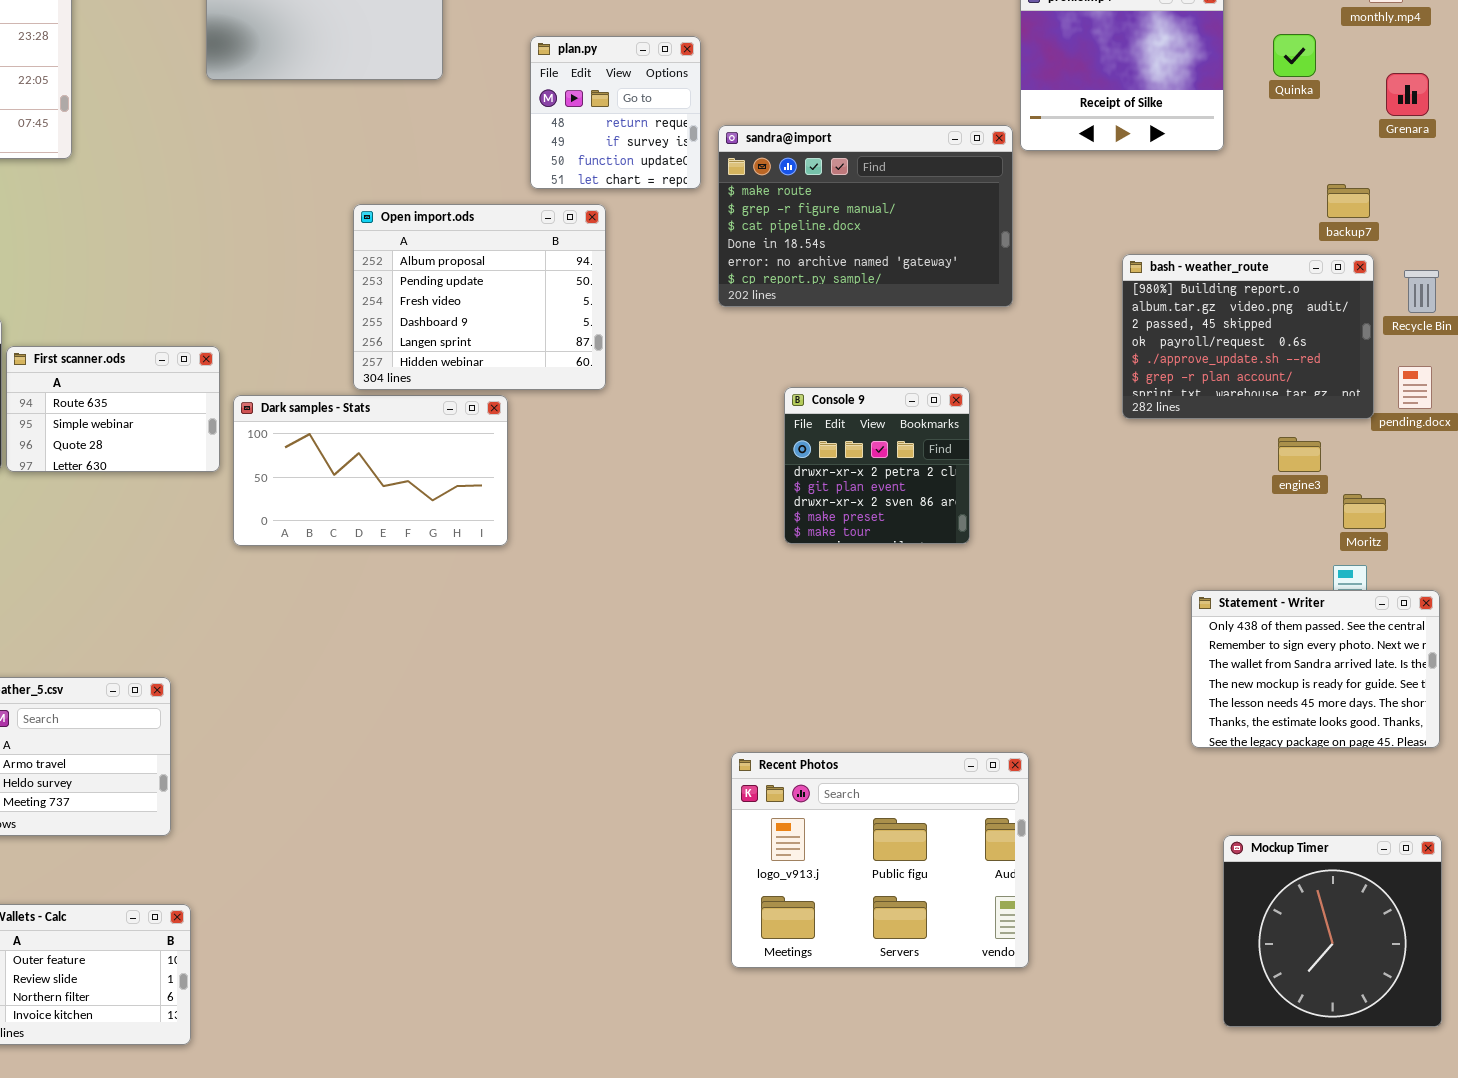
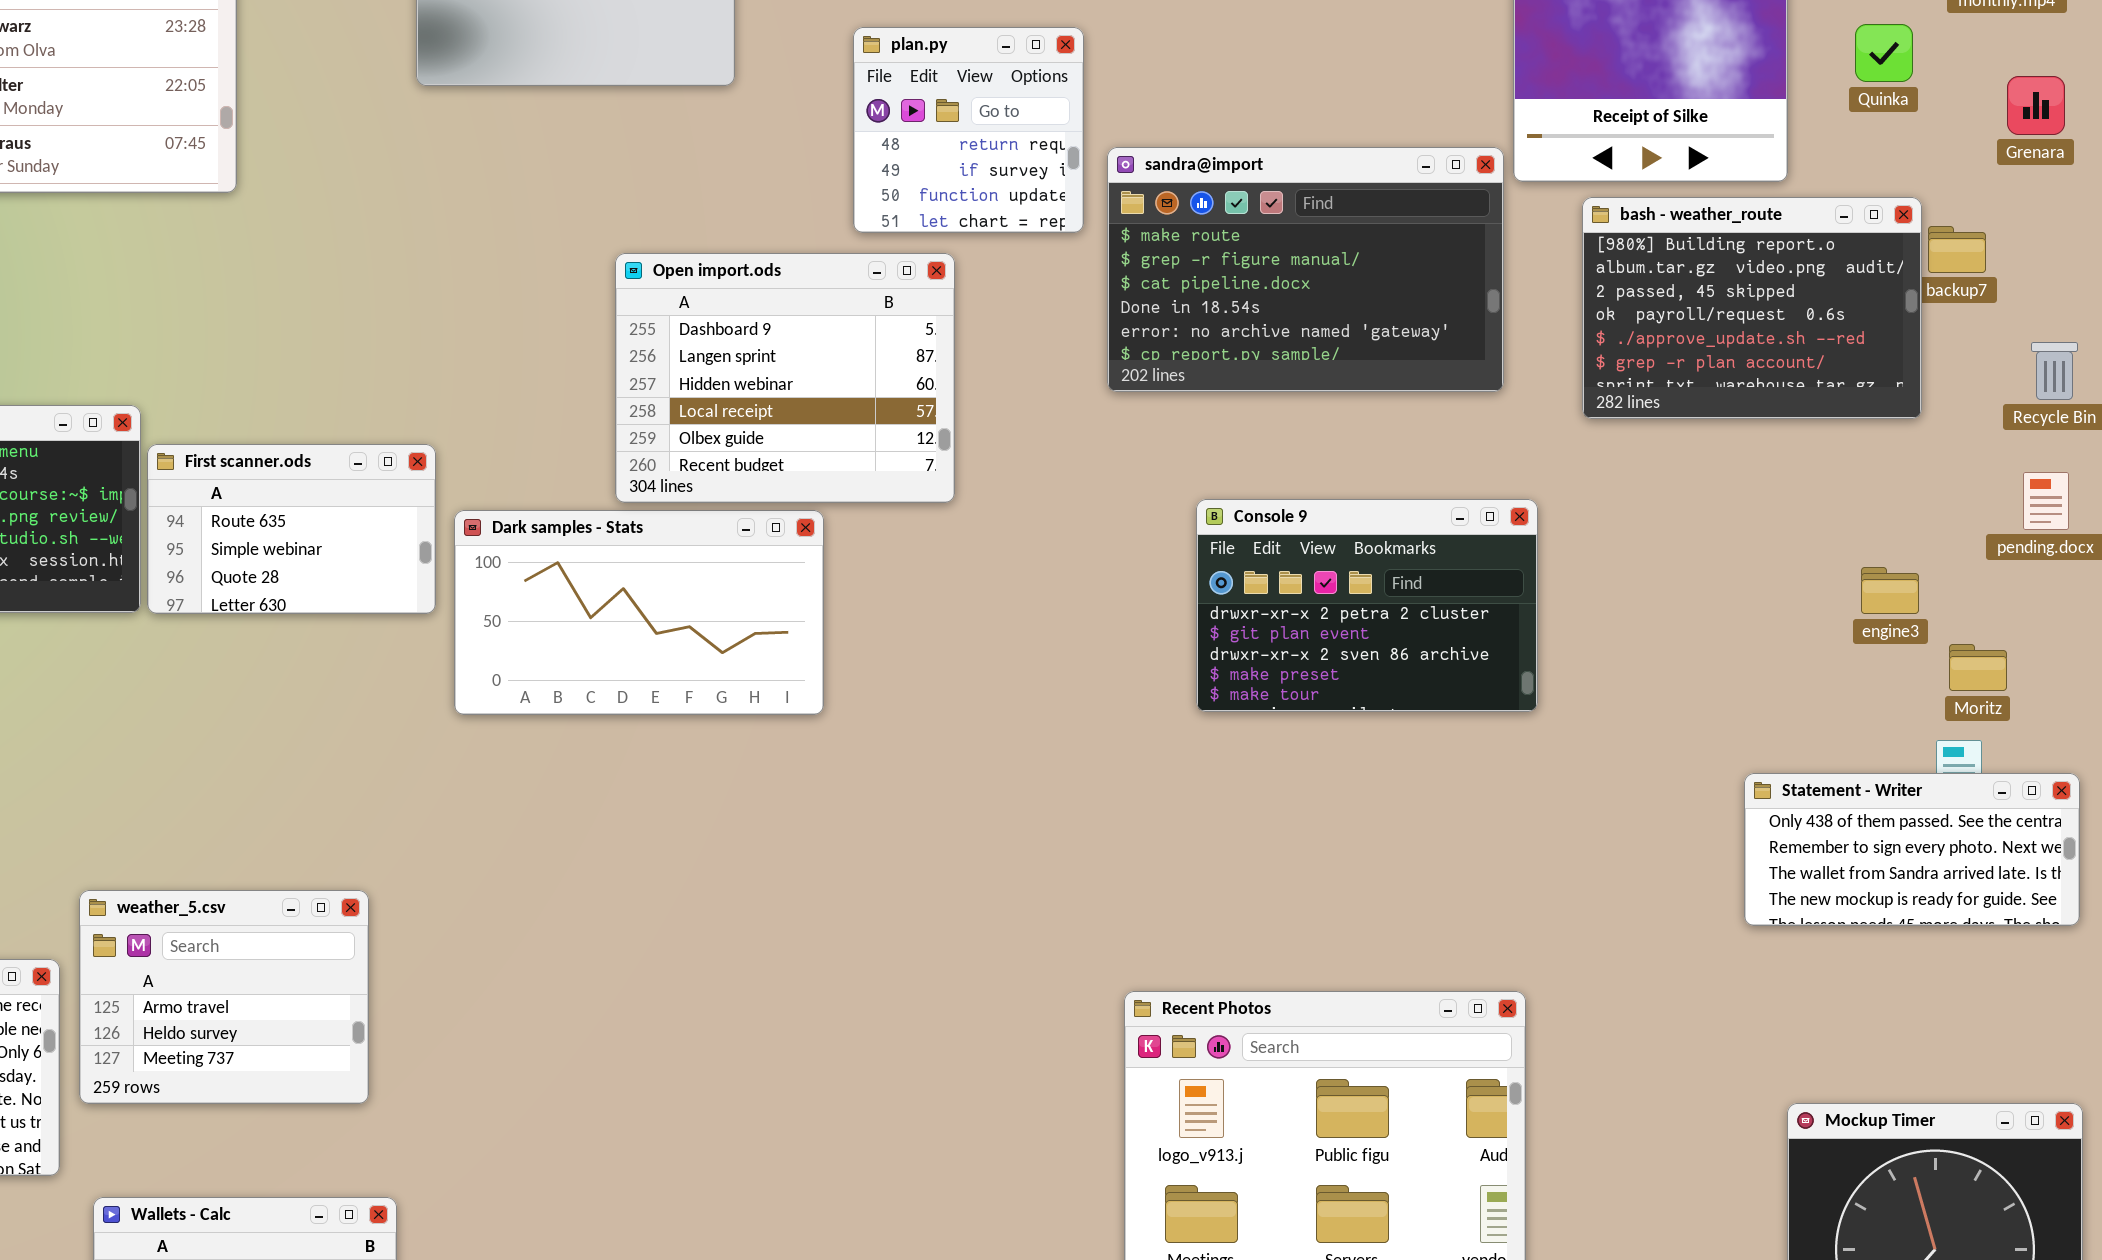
Open import.ods: [353,204,606,390] -> [615,253,955,503], scrolled down 3 rows
bash - weather_route: [1122,254,1374,419] -> [1582,197,1922,419], moved
Console 9: [784,387,970,544] -> [1196,499,1538,712], resized
Statement - Writer: [1191,590,1440,748] -> [1744,773,2080,926], resized

